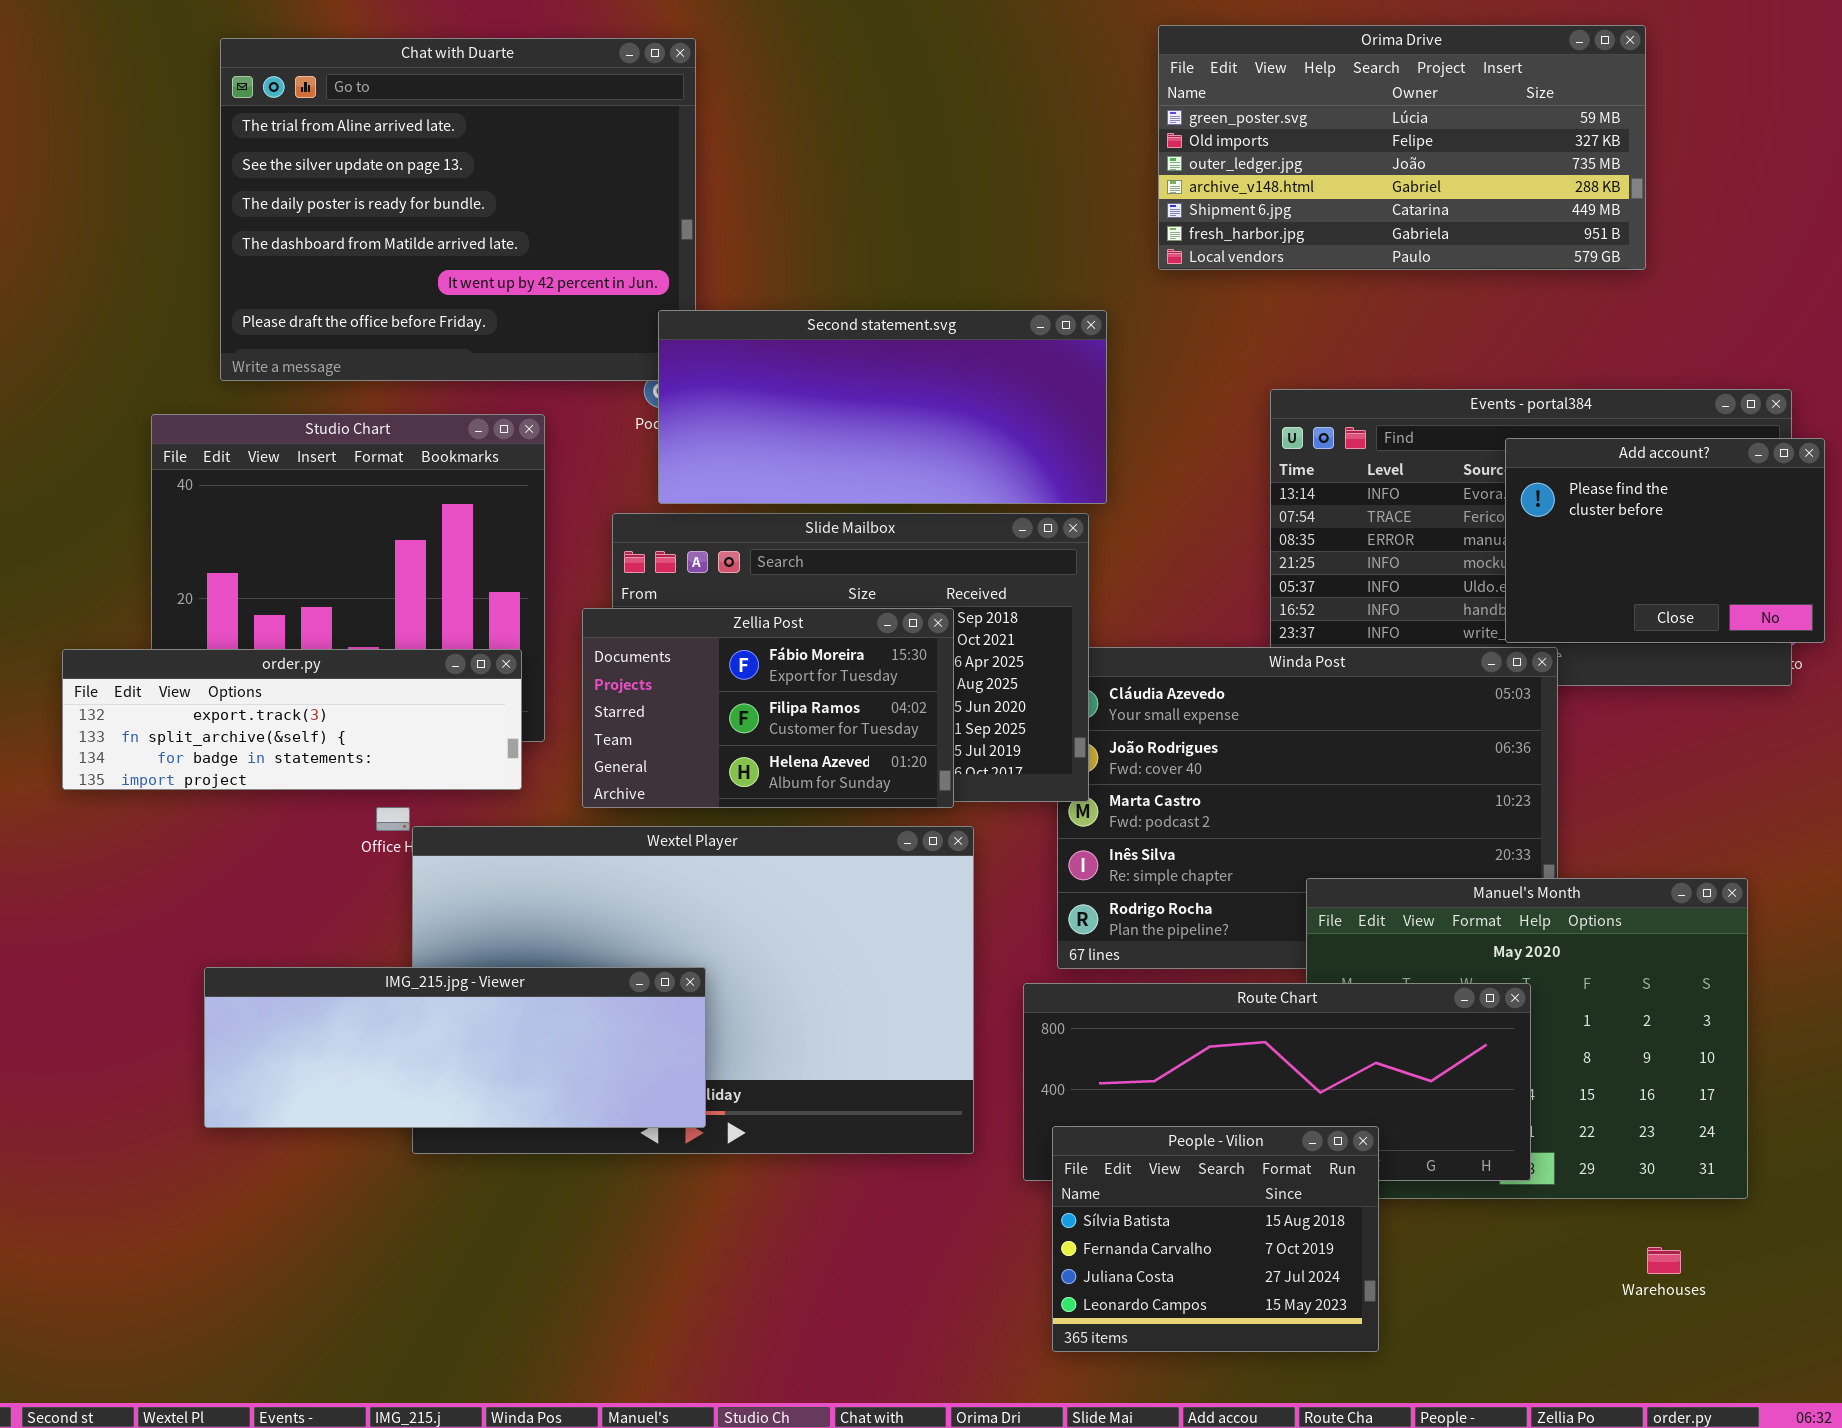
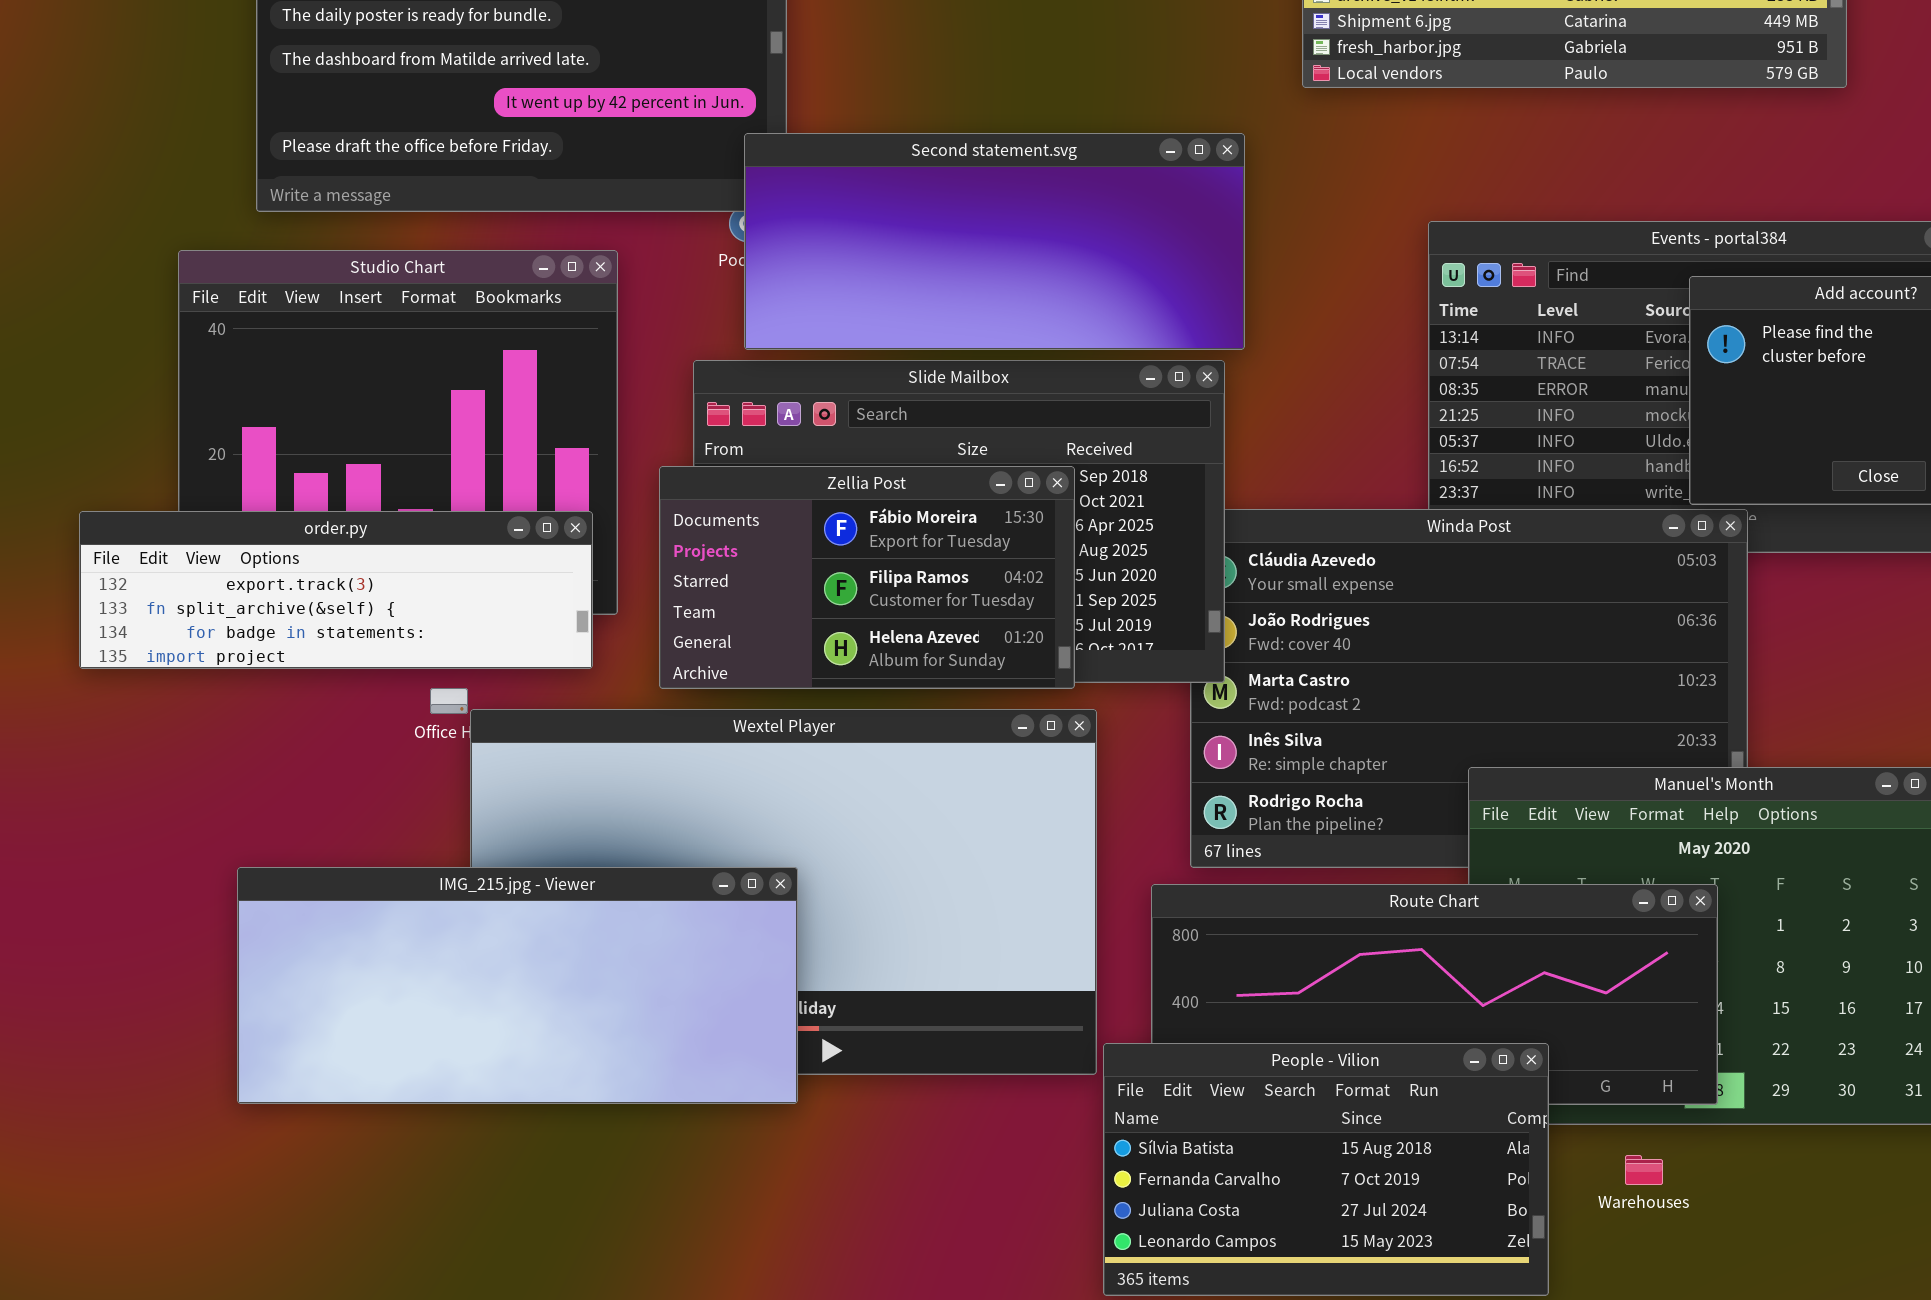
IMG_215.jpg - Viewer: [204,967,706,1128] -> [237,867,798,1104], resized
People - Vilion: [1052,1126,1379,1352] -> [1103,1043,1549,1296], resized
Warehouses: [1647,1247,1681,1274] -> [1625,1155,1663,1185], moved

